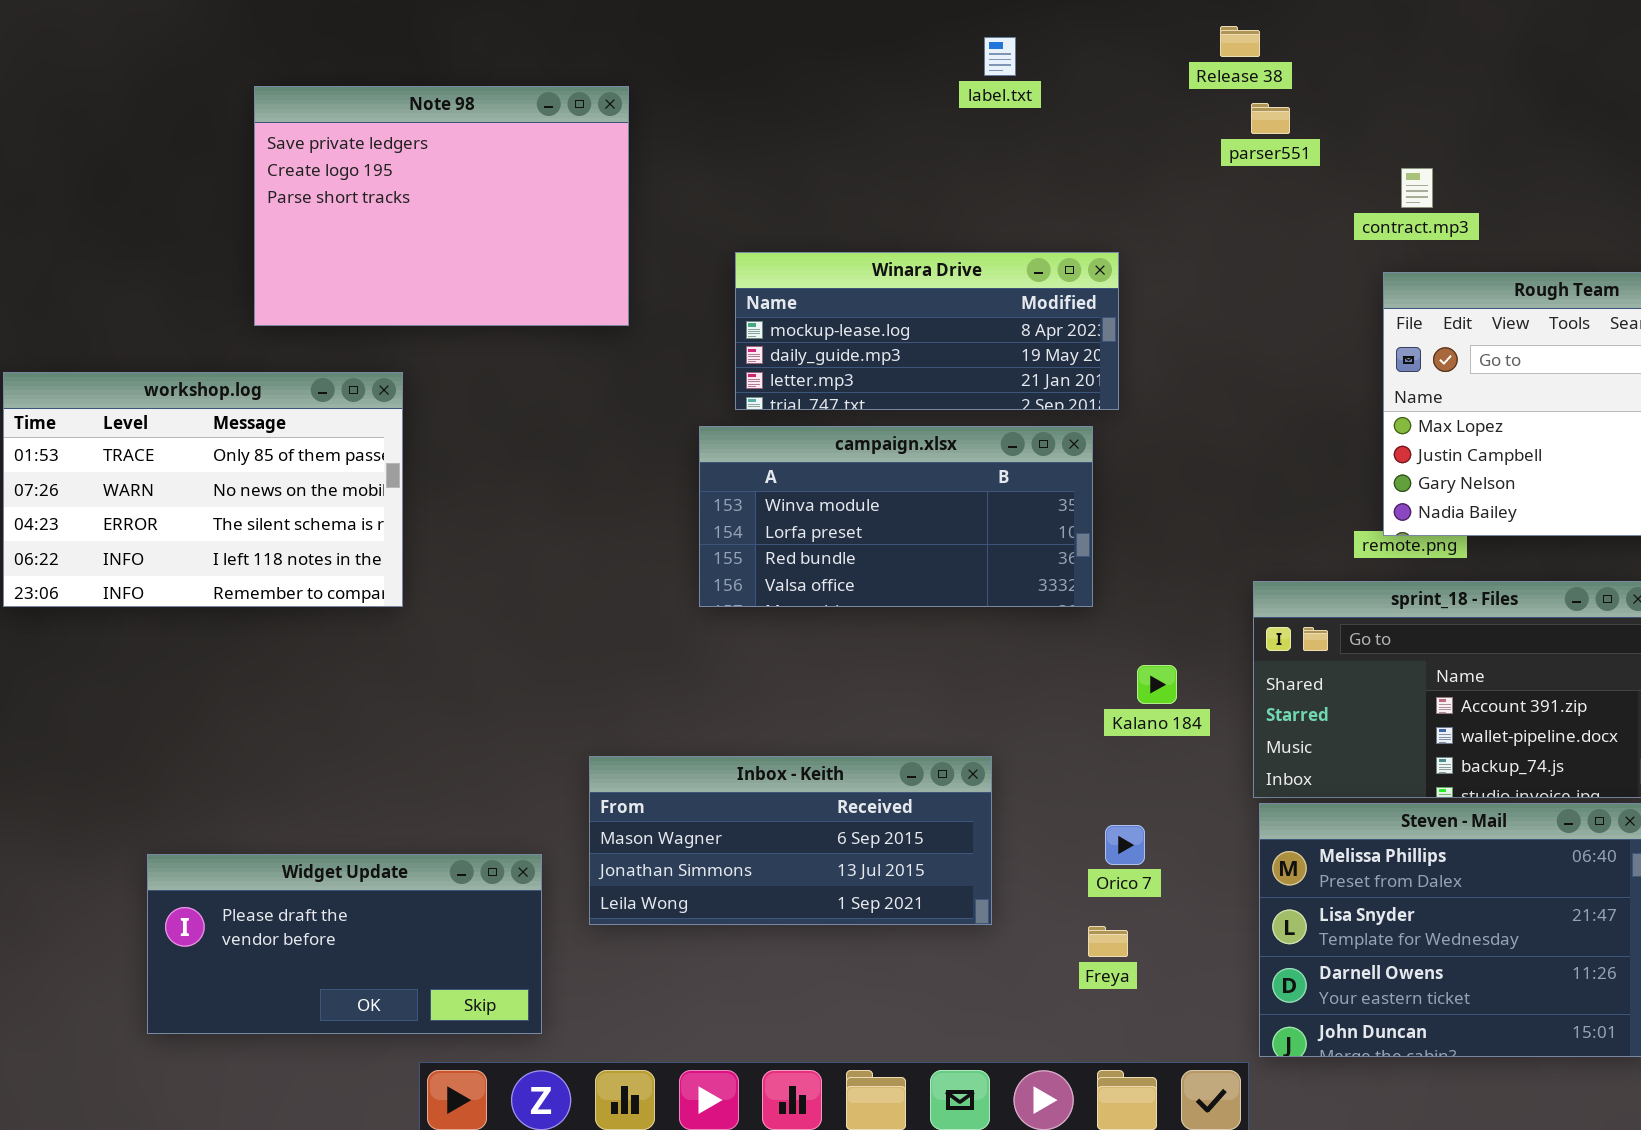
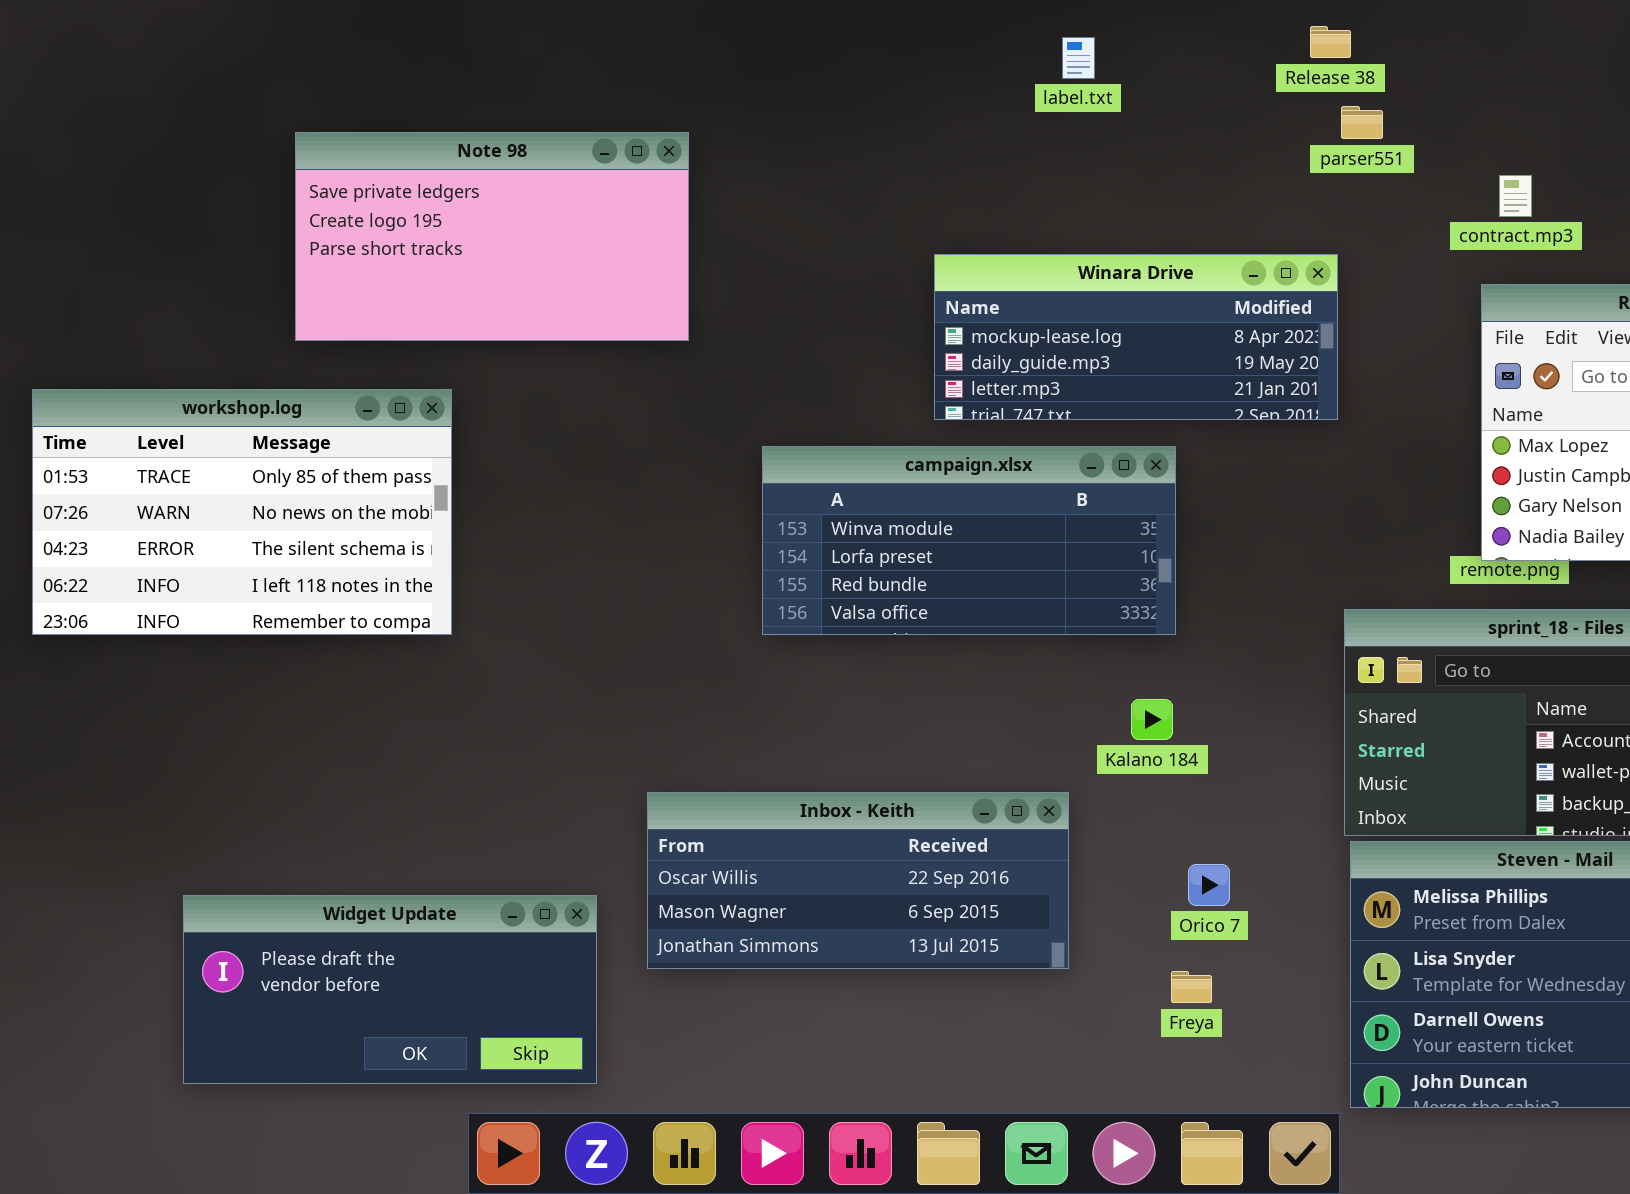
Note 98: [254,86,629,326] -> [295,132,689,341], resized
Winara Drive: [735,252,1119,410] -> [934,254,1338,420], moved
Kalano 184: [1137,665,1177,704] -> [1131,699,1173,740], moved
Inbox - Keith: [589,756,992,925] -> [647,792,1069,969], scrolled up 1 row

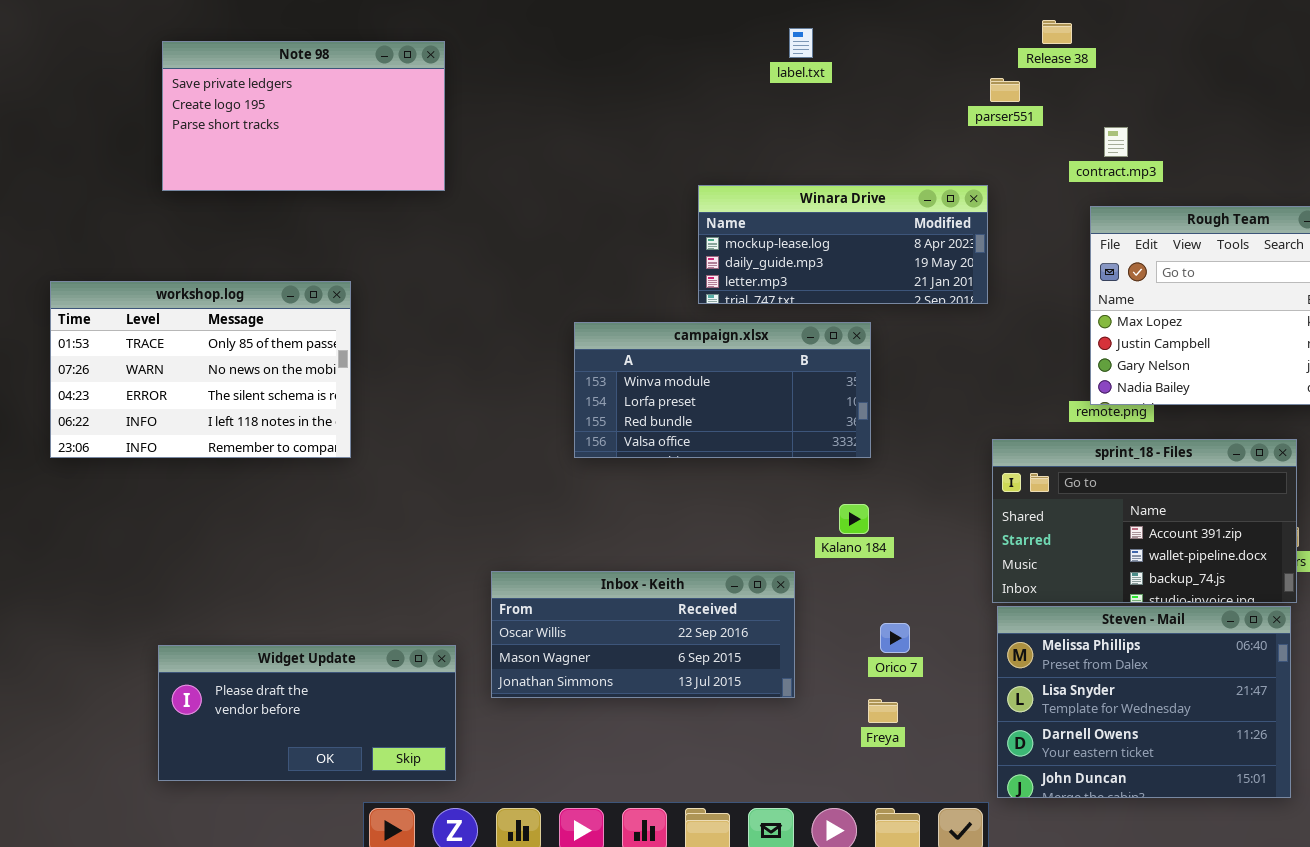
Release 38: [1310,26,1351,58] -> [1042,20,1072,44], moved
Note 98: [295,132,689,341] -> [162,41,445,191], moved

